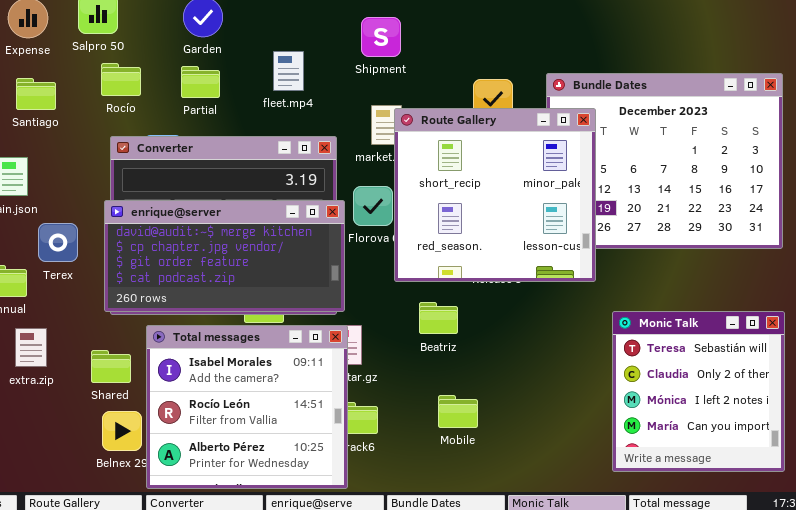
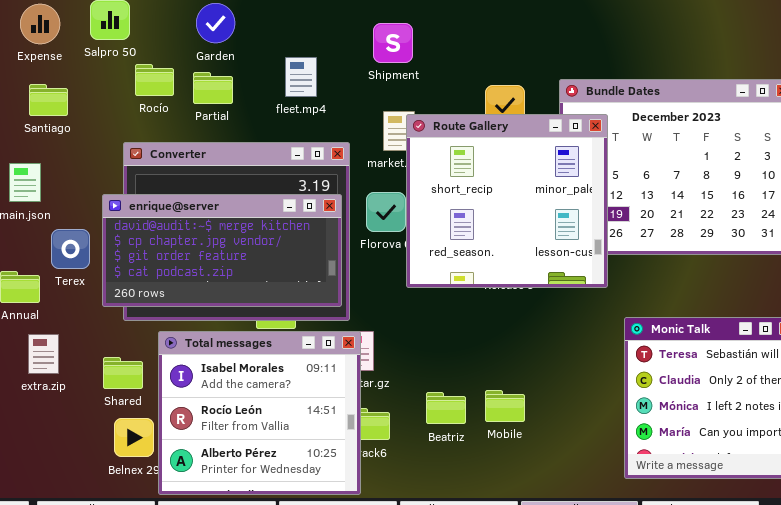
Rocío: [101,63,141,96] -> [135,64,174,96], moved
enrique@server: [104,200,345,312] -> [102,194,342,307], moved
Beatriz: [419,302,458,334] -> [426,392,466,424], moved
Mobile: [438,395,478,428] -> [485,390,525,422], moved

